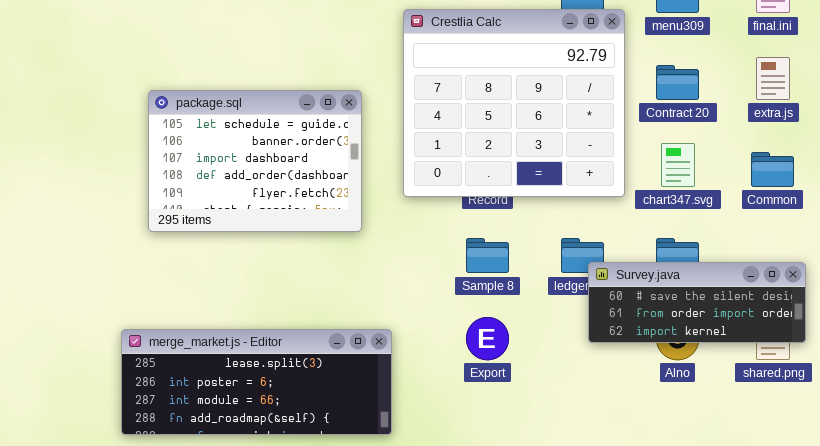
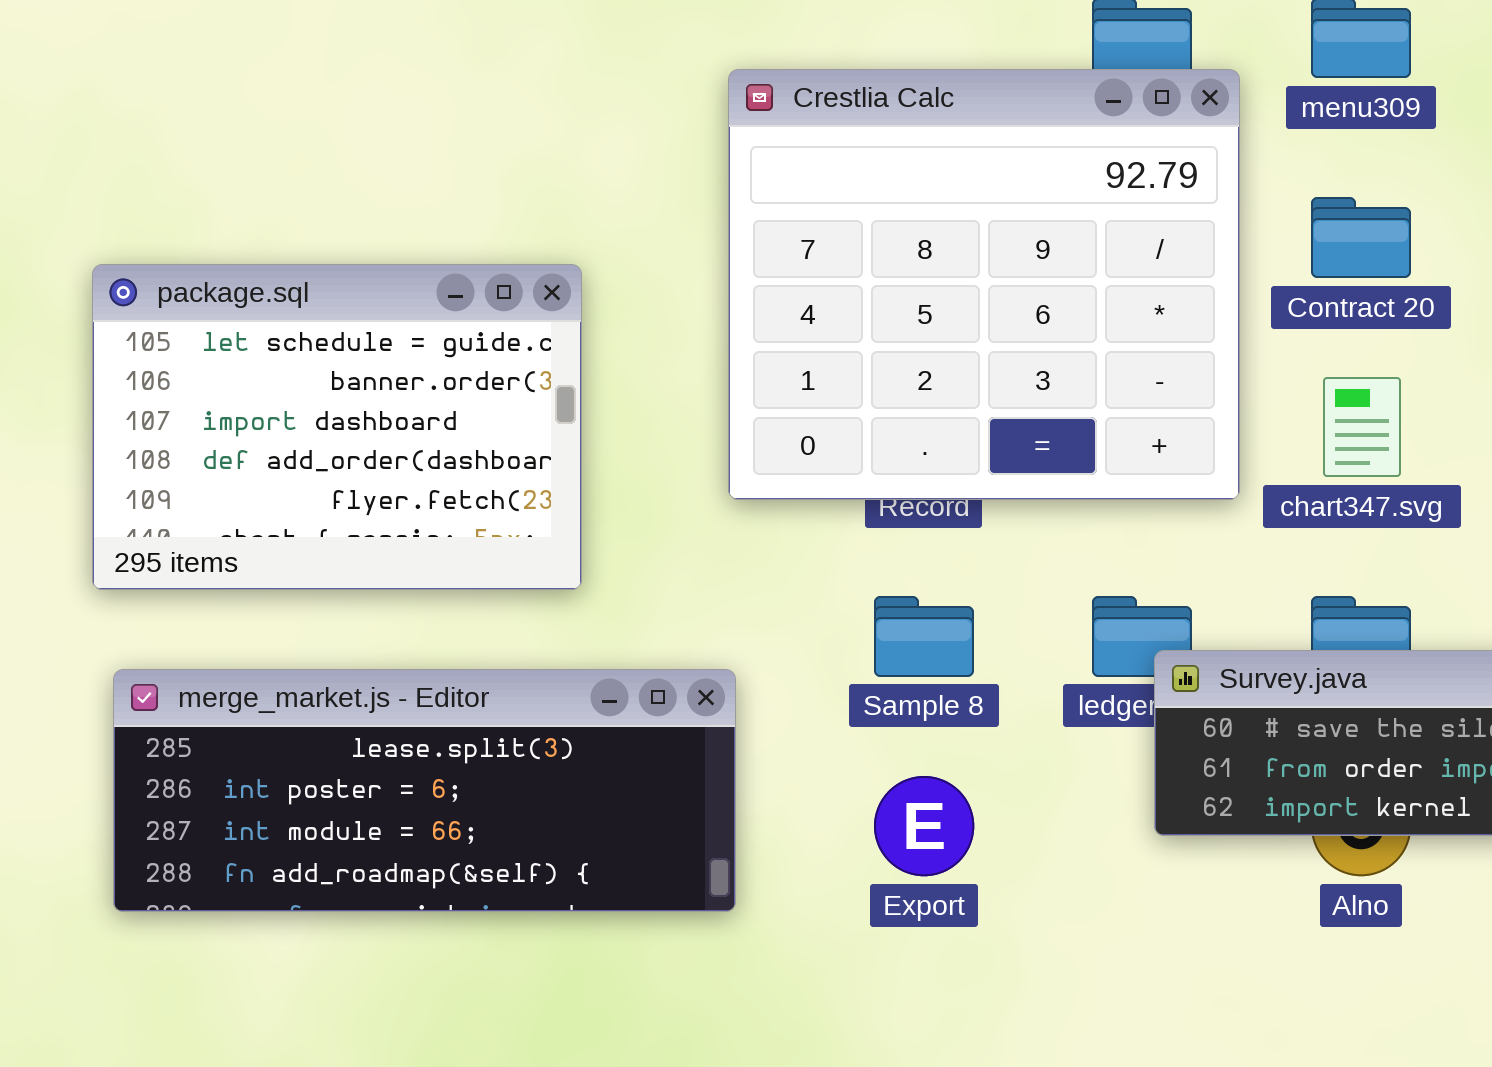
package.sql: [148,90,362,232] -> [92,264,582,590], moved
merge_market.js - Editor: [121,329,392,435] -> [113,669,736,912], moved

